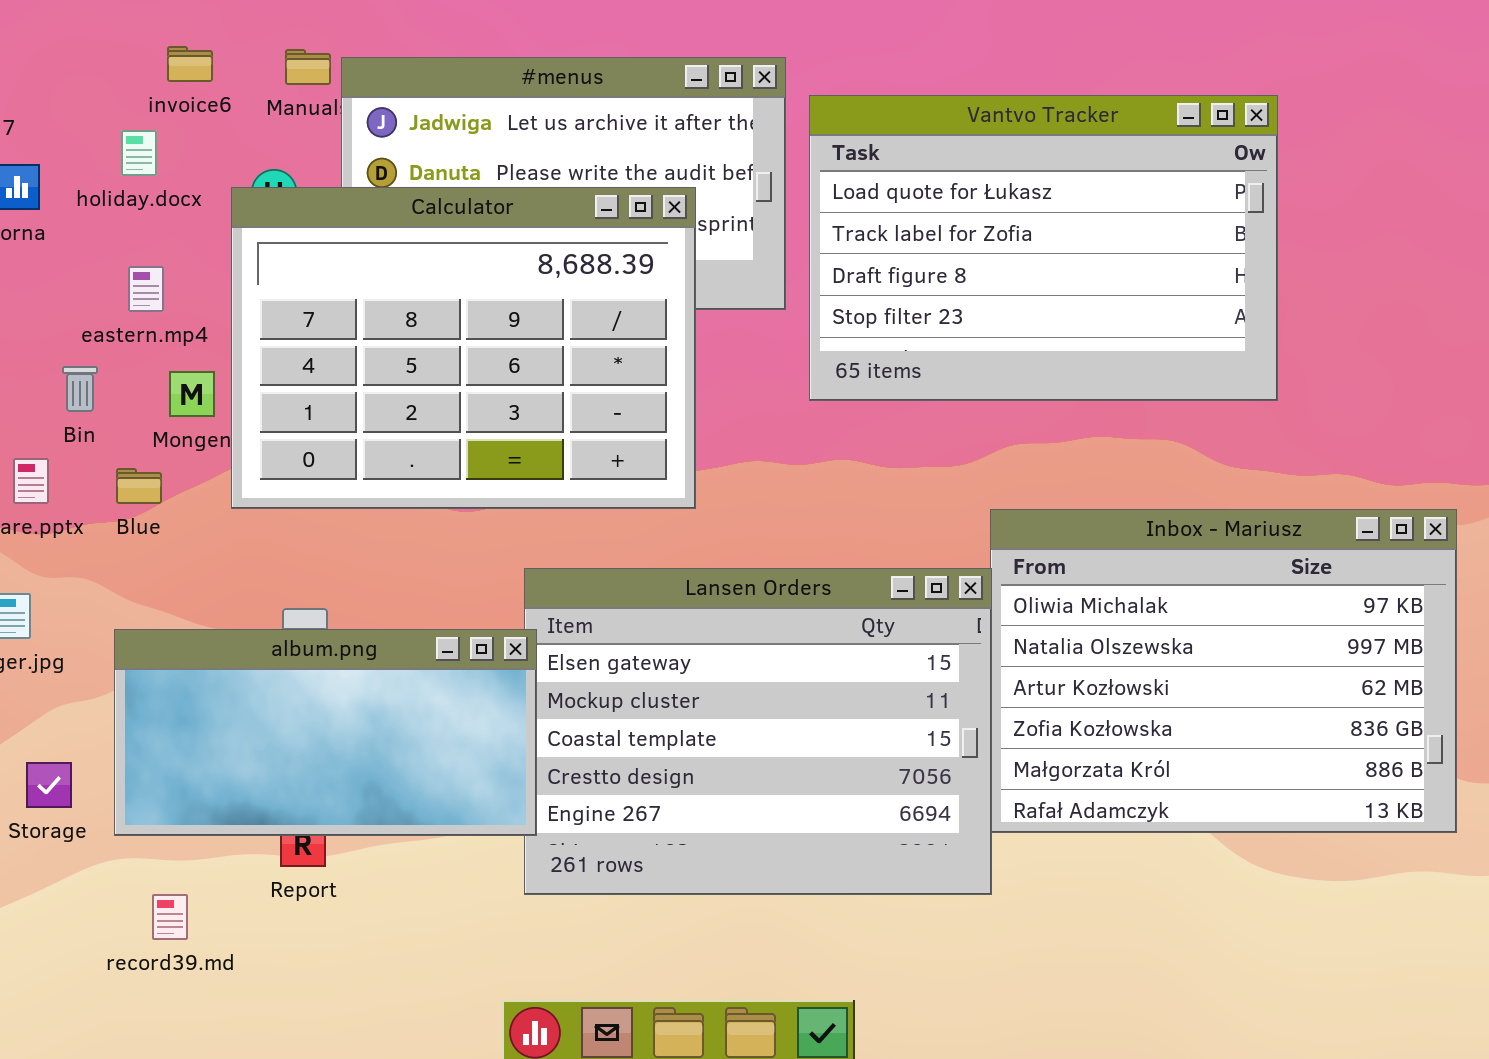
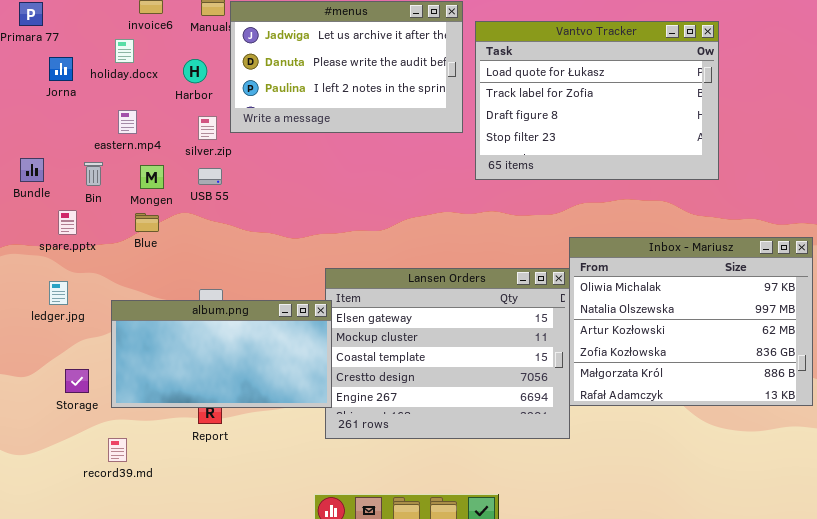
Calculator: [231,187,696,509] -> none, closed
Blue: [116,468,162,504] -> [135,213,159,232], moved
record39.md: [152,894,188,940] -> [108,438,127,462], moved

